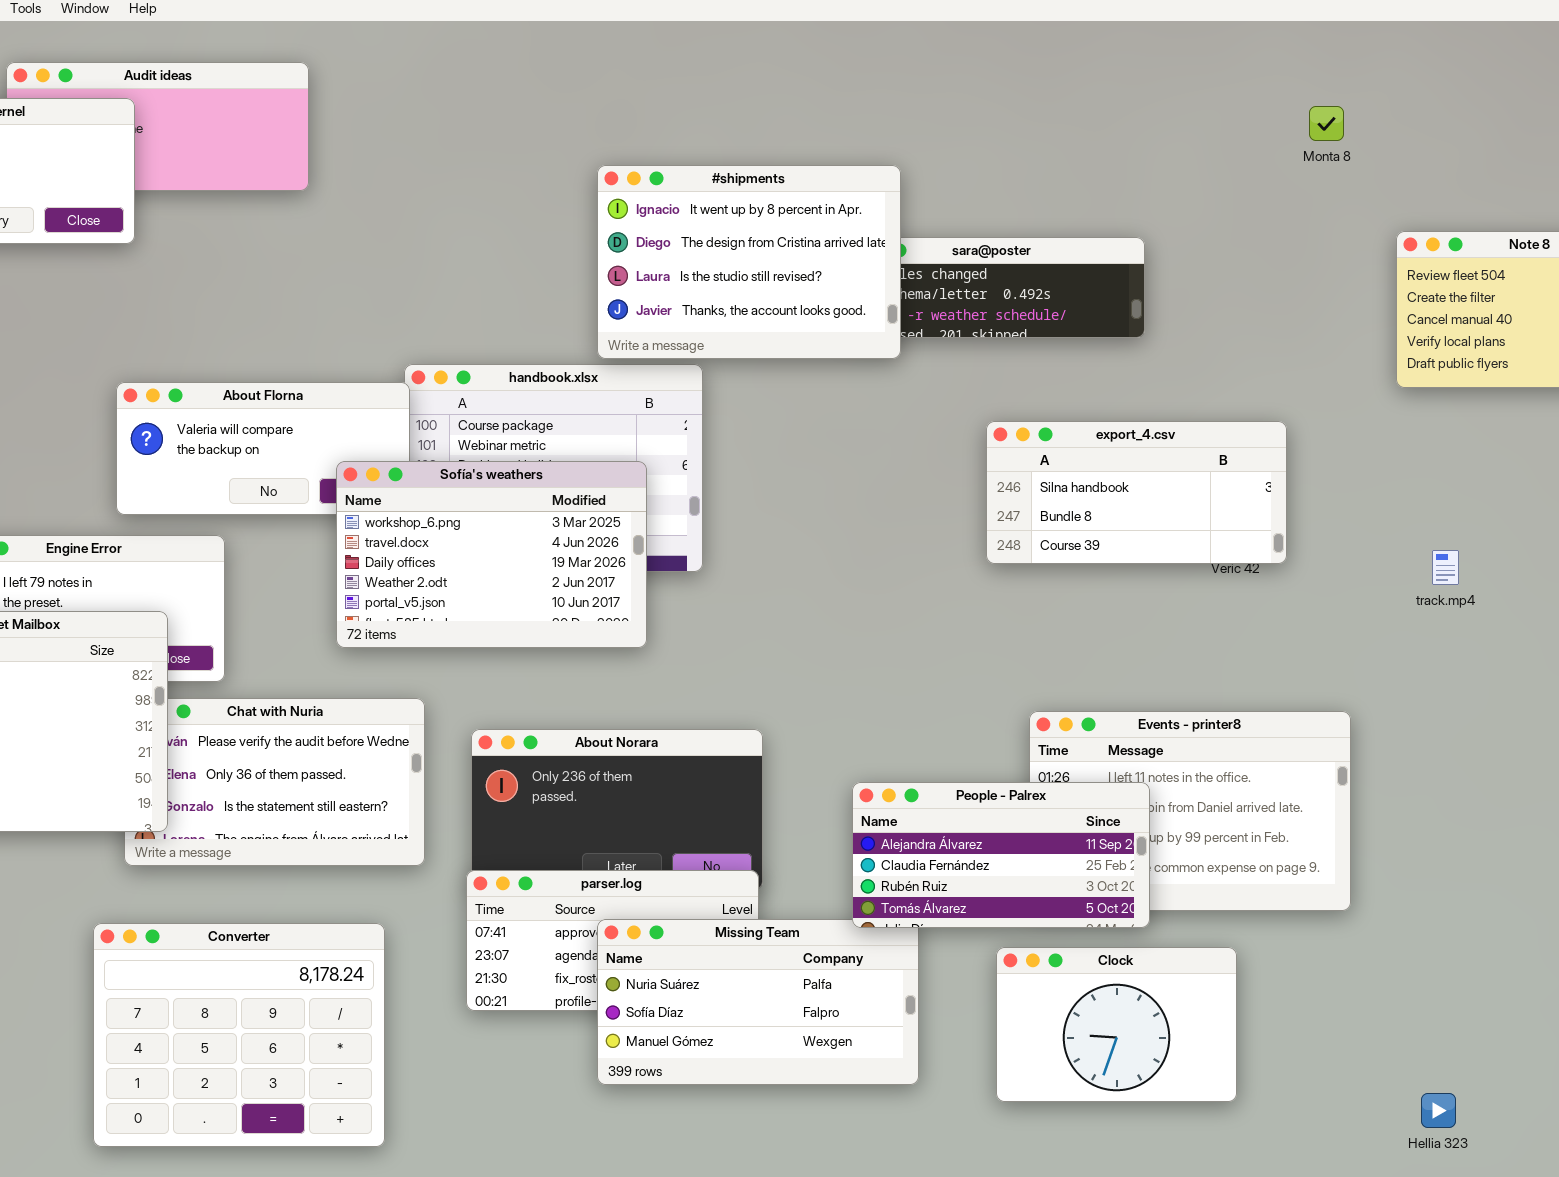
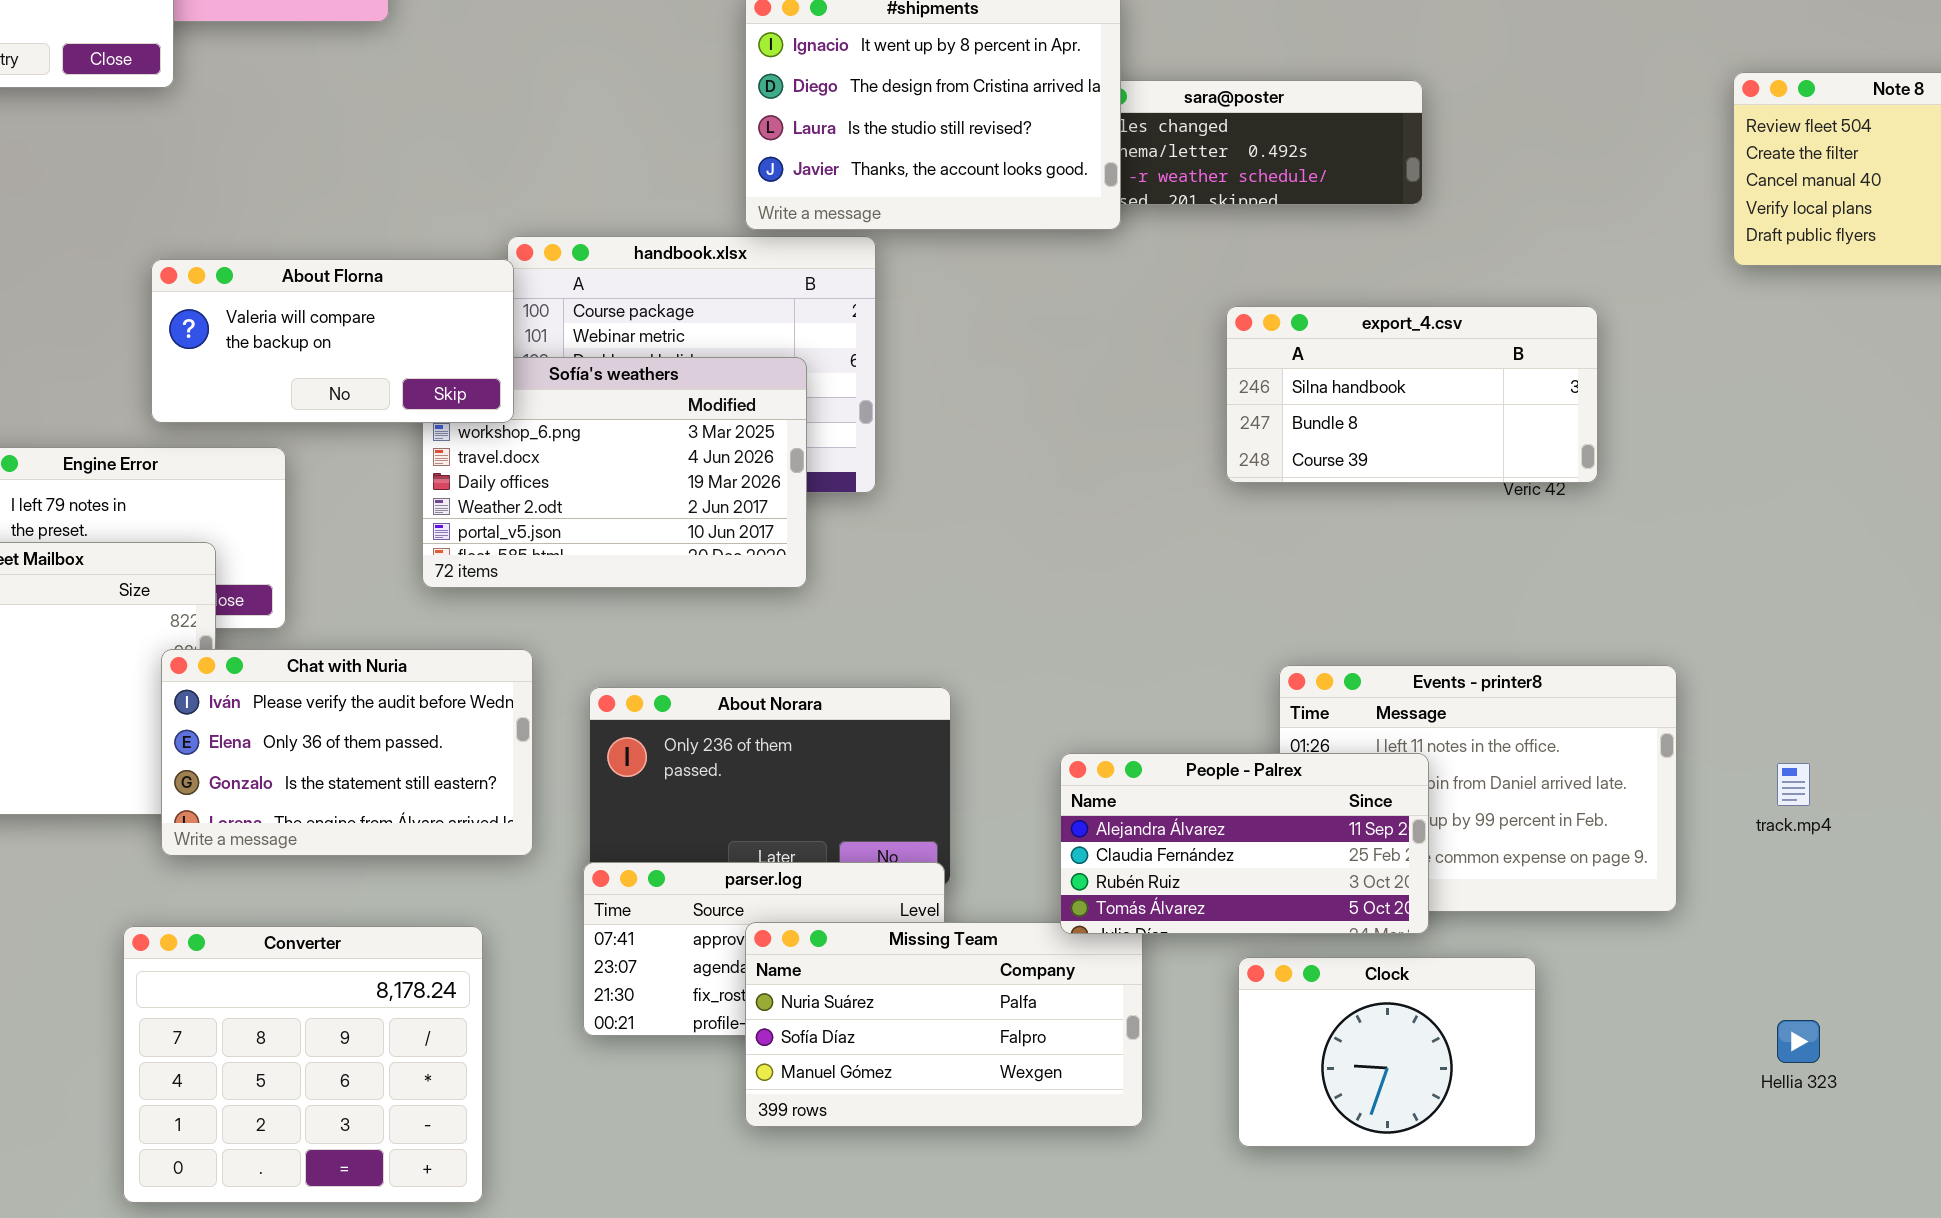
About Florna: [116,382,410,515] -> [151,259,514,423], raised
track.mp4: [1432,550,1459,585] -> [1777,763,1810,806], moved
Chat with Nuria: [124,698,425,866] -> [161,649,533,856], raised
Hellia 323: [1421,1093,1456,1128] -> [1777,1020,1820,1063], moved

